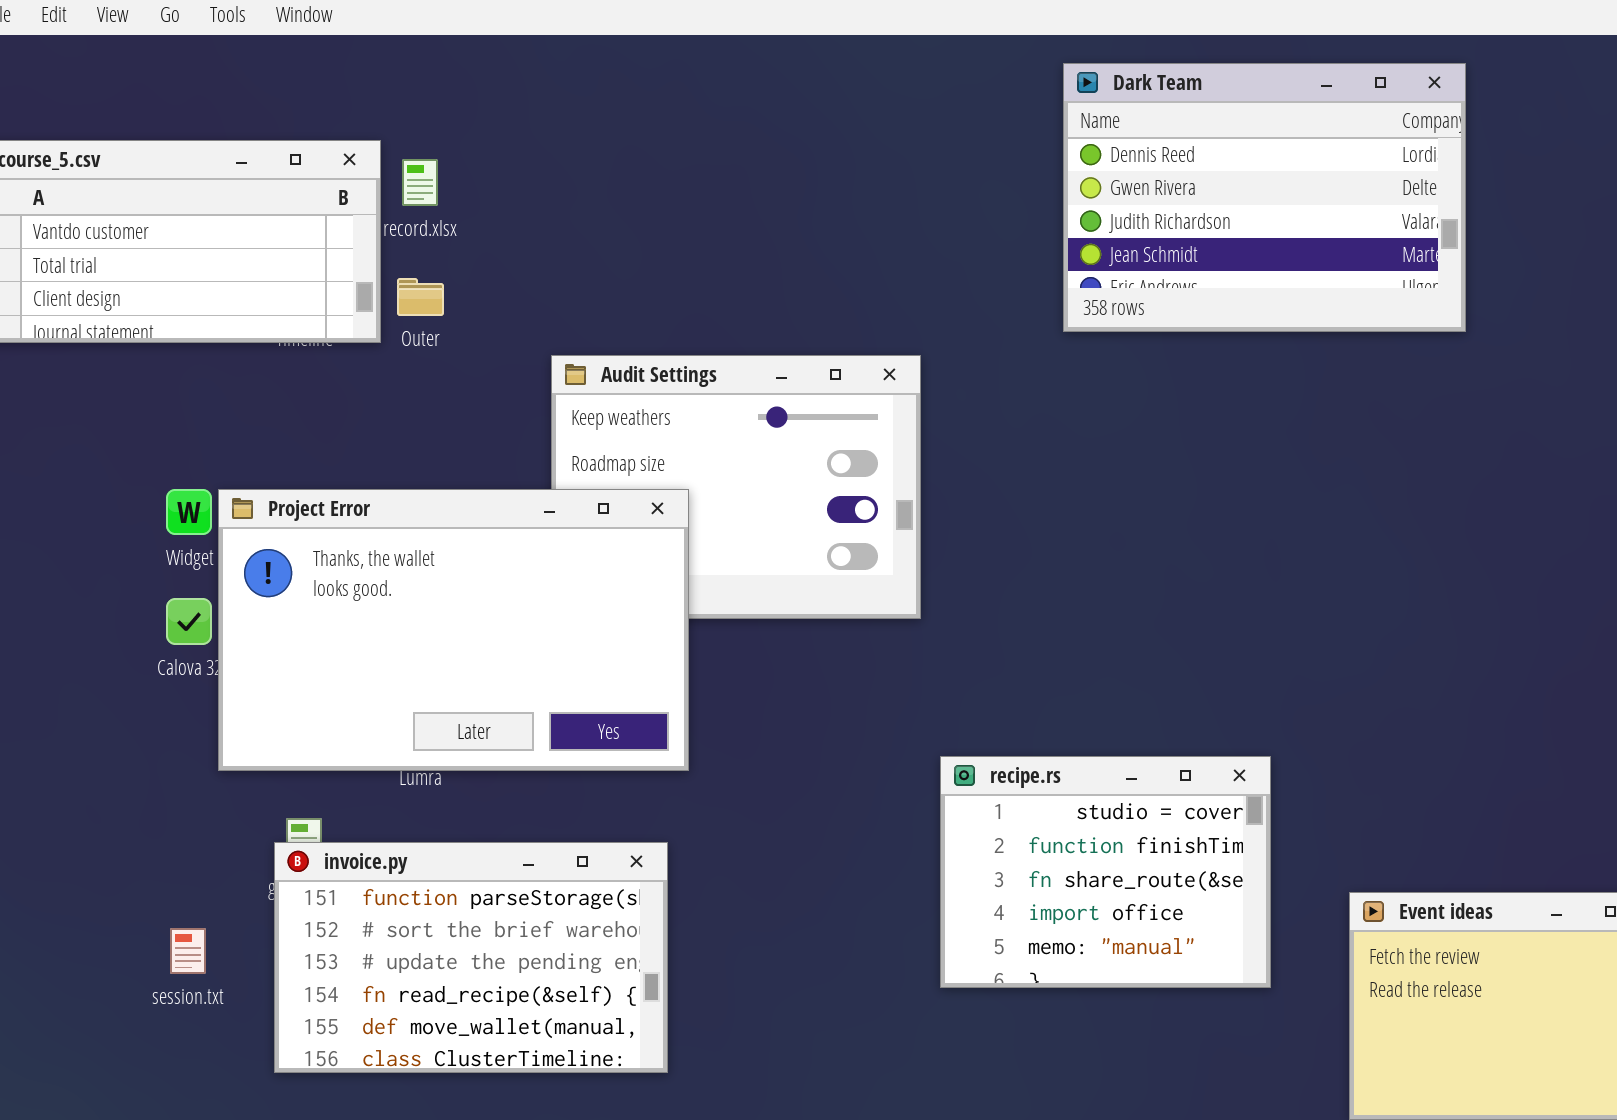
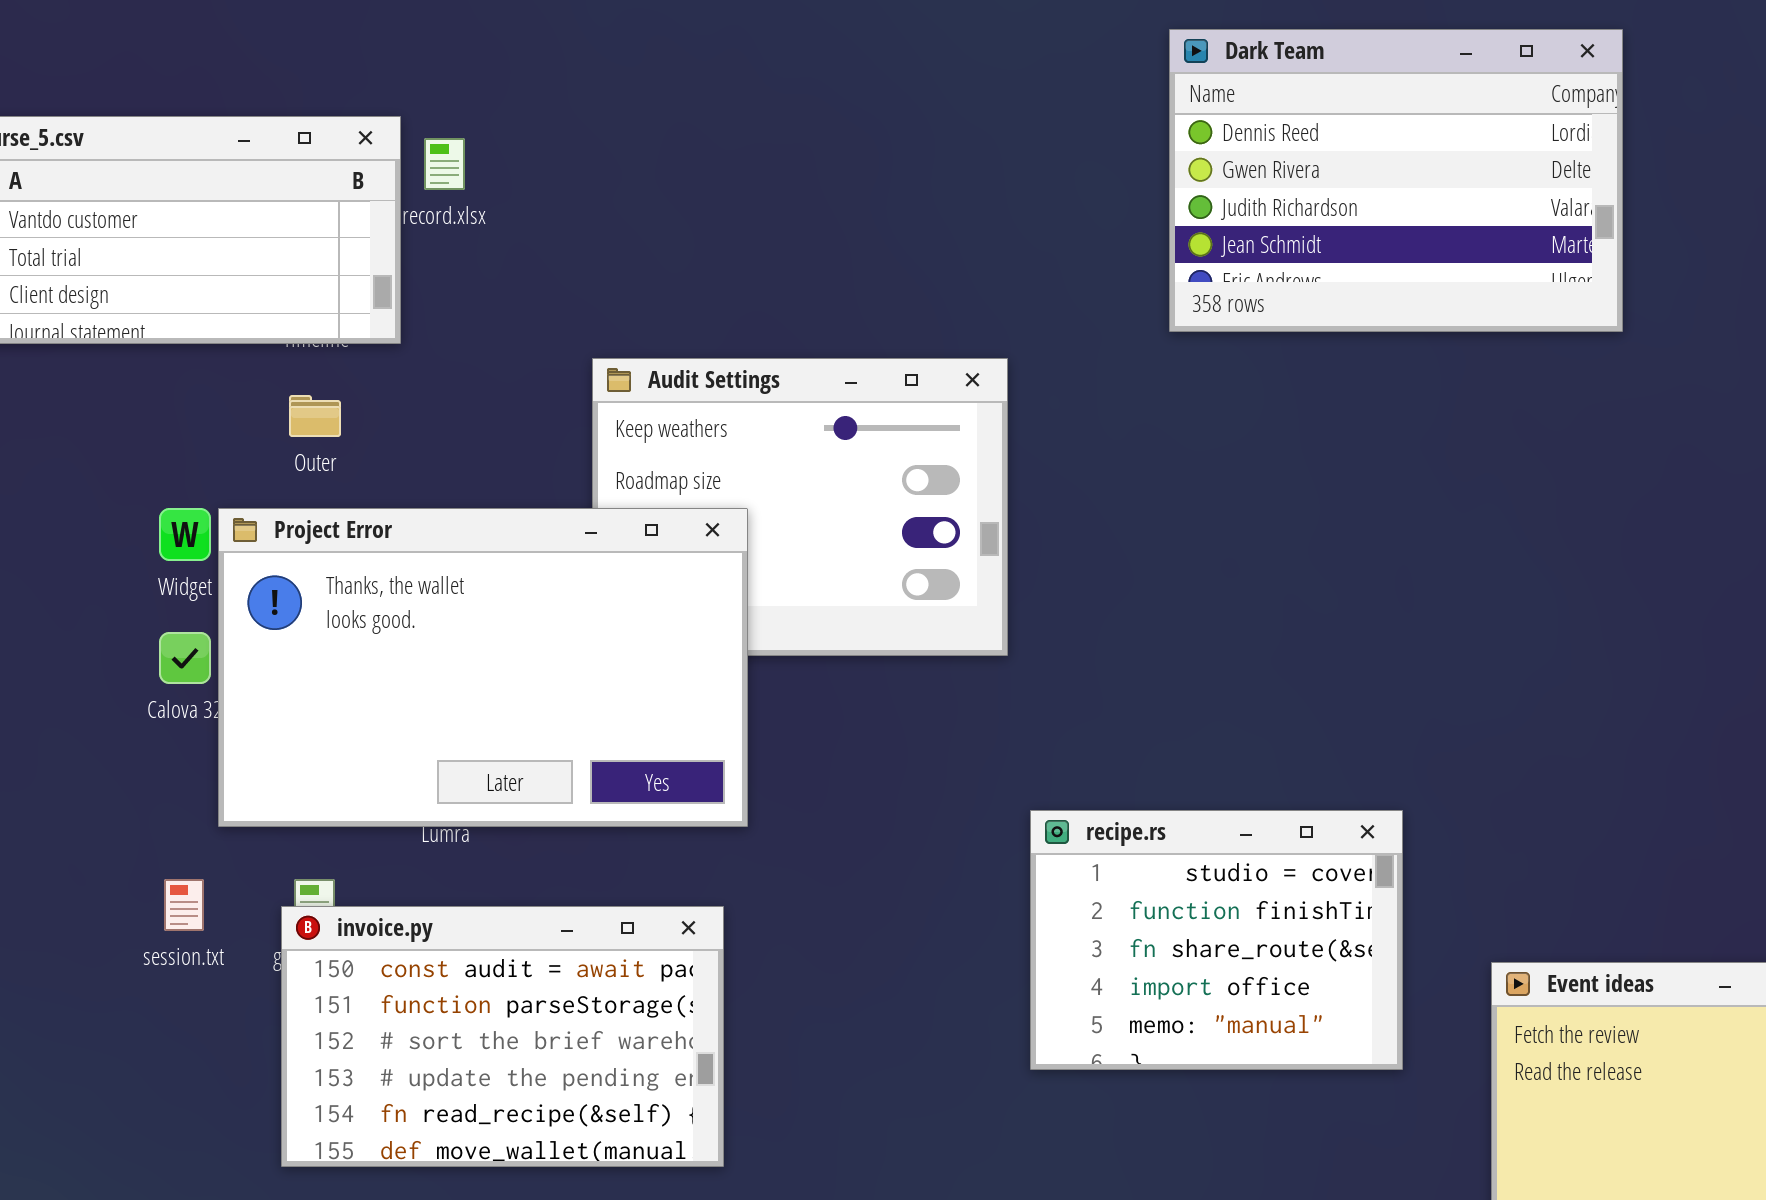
Outer: [397,278,444,316] -> [289,395,341,437], moved
invoice.py: [274,842,668,1073] -> [281,906,724,1167], scrolled up 1 row
session.txt: [170,928,206,974] -> [164,879,204,931], moved

